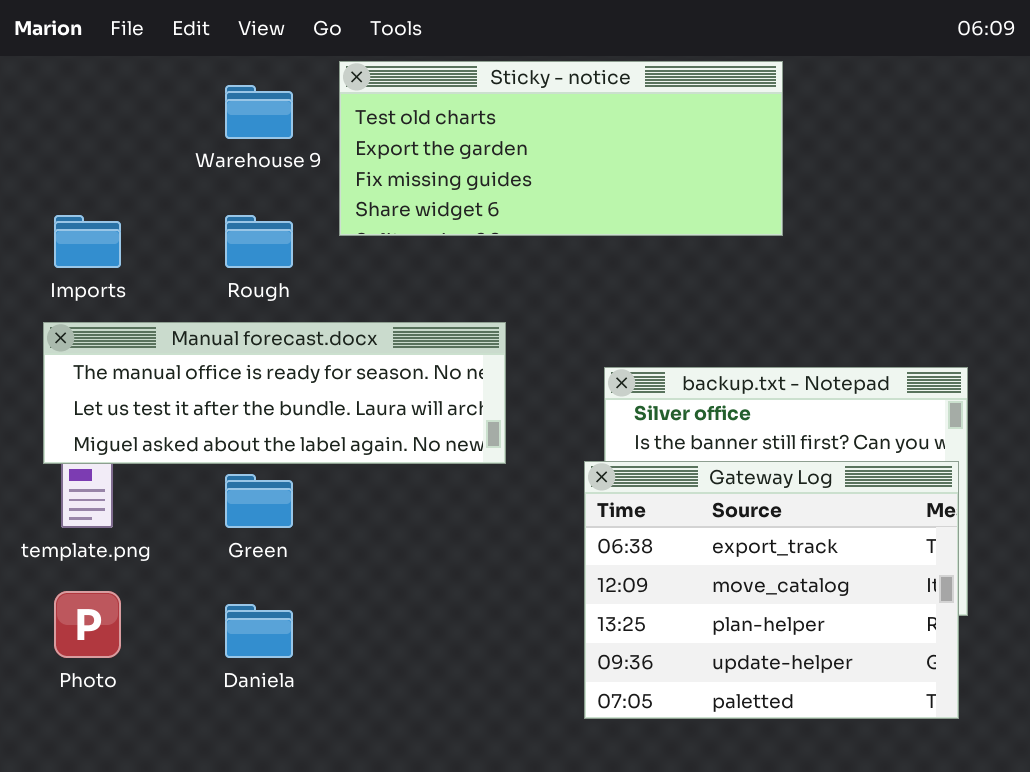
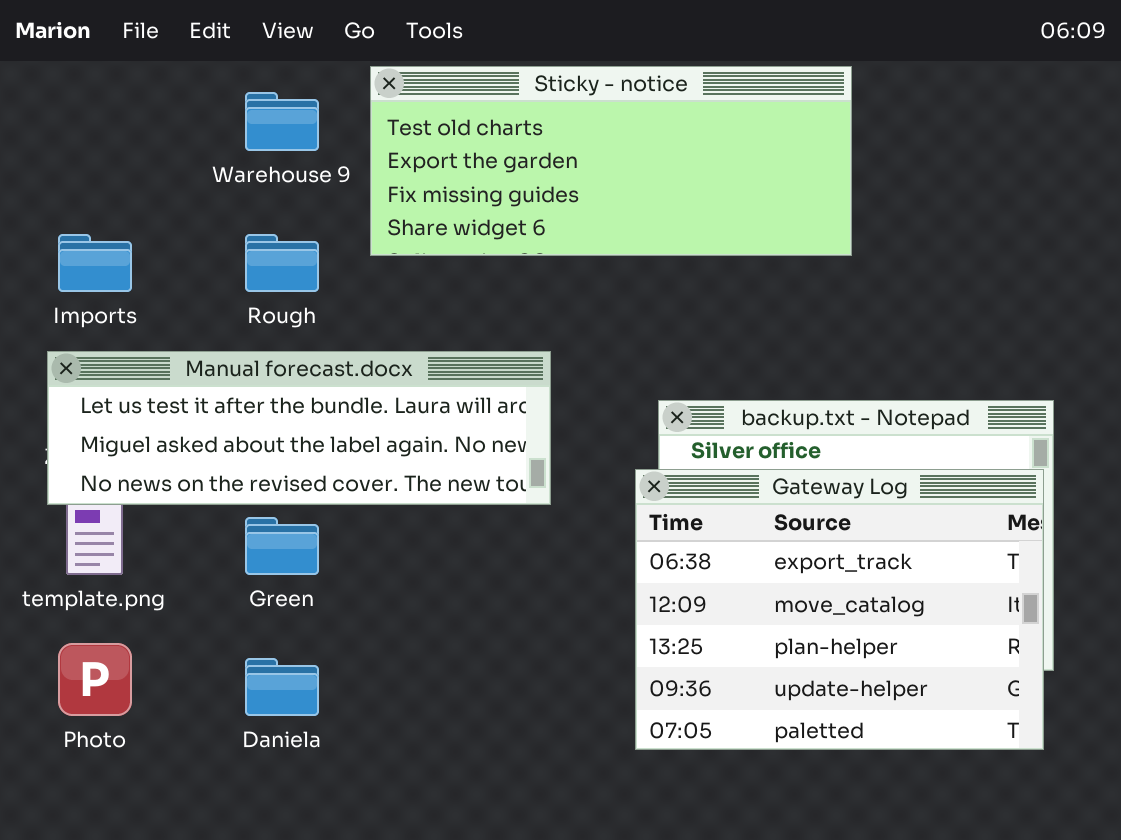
Manual forecast.docx: [43,322,506,464] -> [47,351,551,505], scrolled down 1 row
Gateway Log: [584,461,959,719] -> [635,469,1044,750], moved

